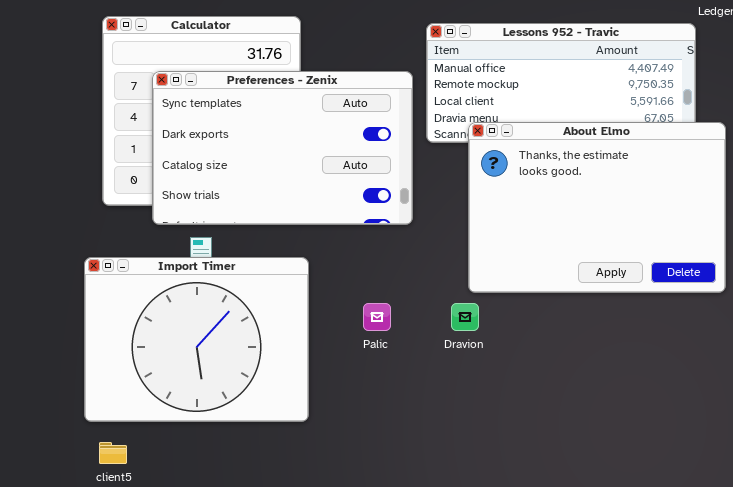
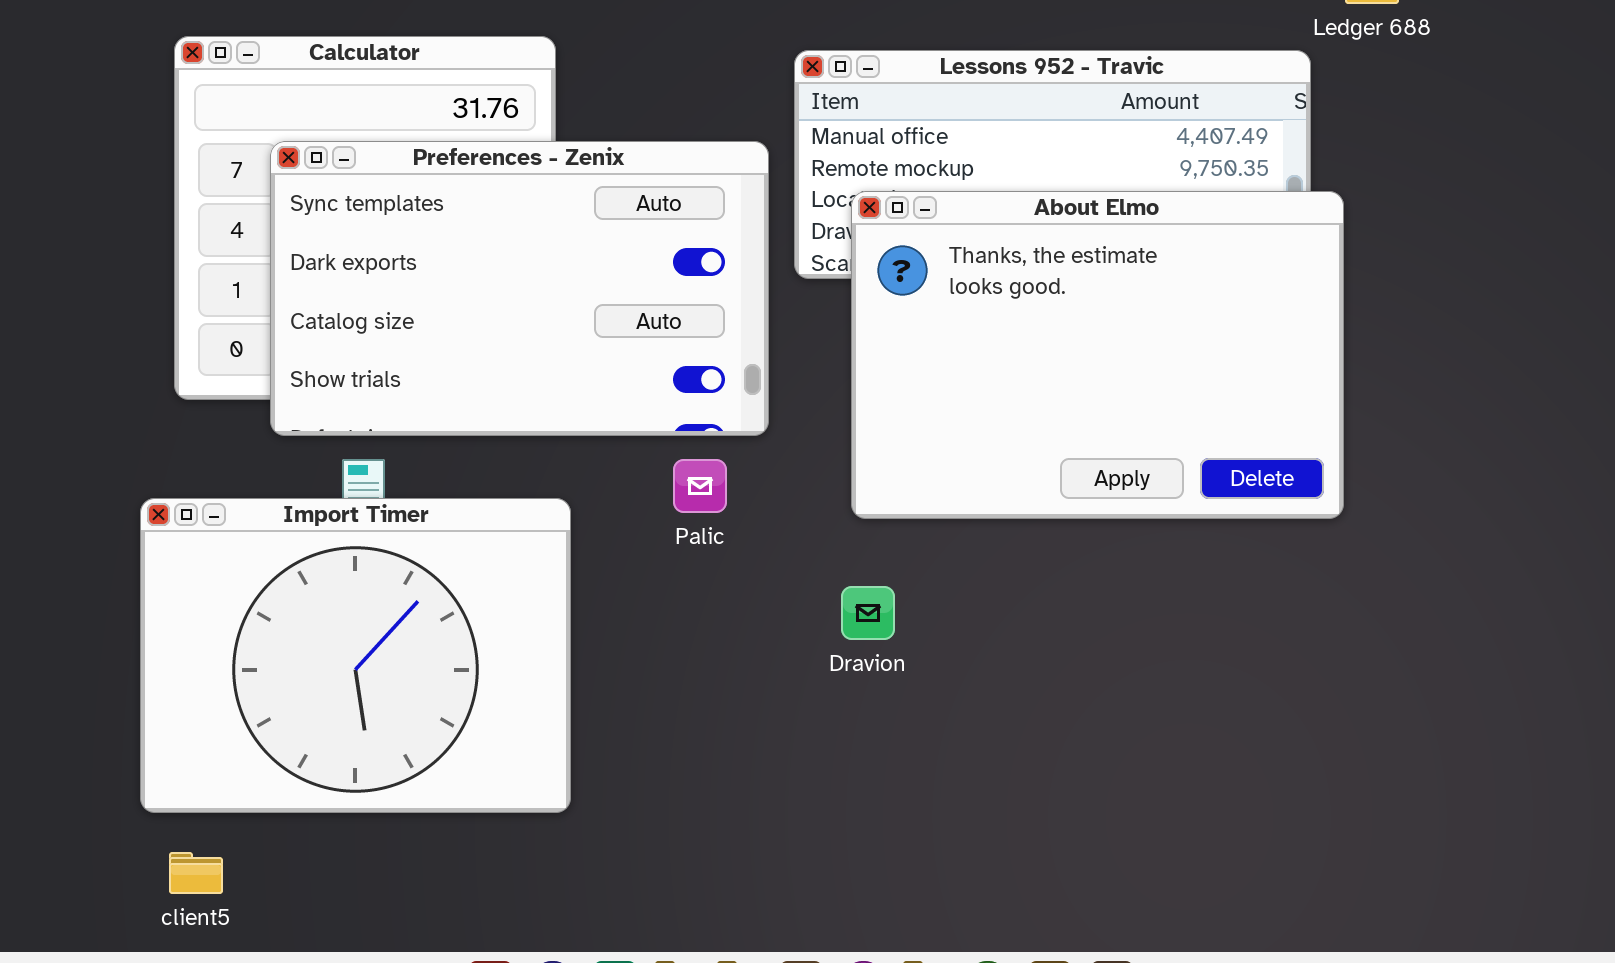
About Elmo: [468,122,726,293] -> [851,191,1344,519], moved
Palic: [363,303,391,331] -> [673,459,727,513], moved

